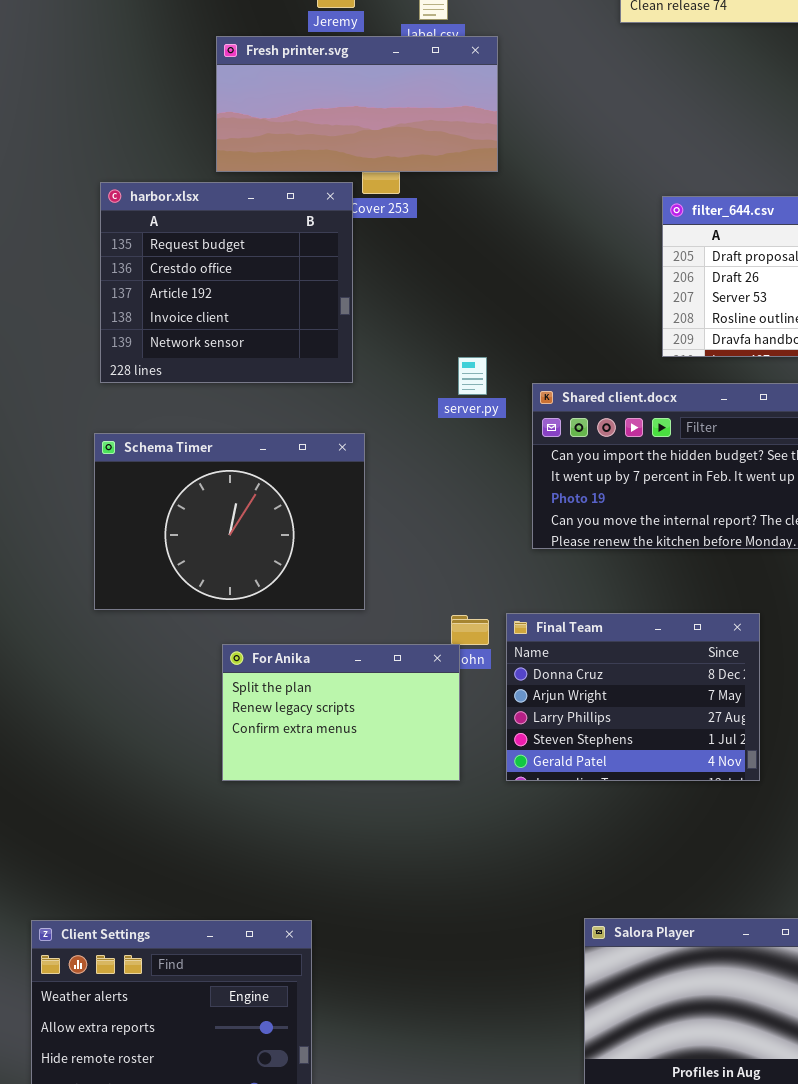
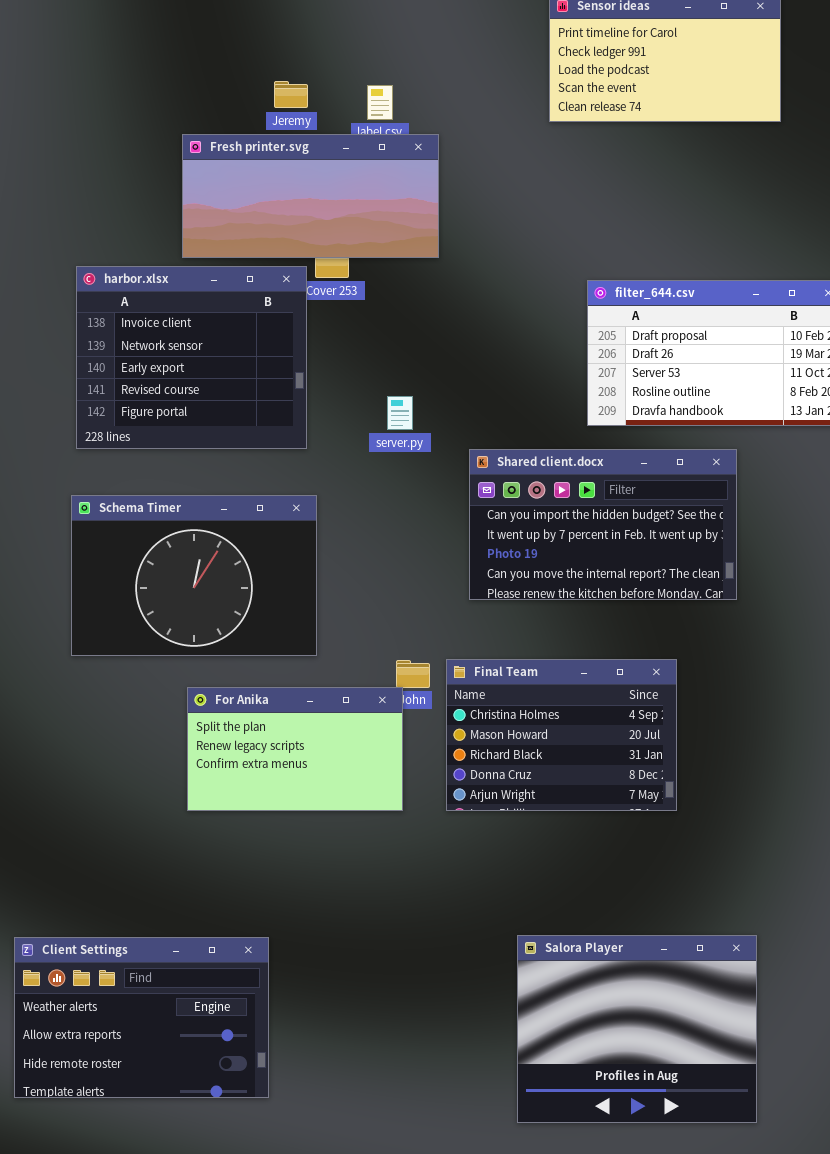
harbor.xlsx: [100,182,353,383] -> [76,266,307,449], scrolled down 3 rows
server.py: [458,357,487,395] -> [387,396,413,430], moved
Final Team: [506,613,760,781] -> [446,659,677,811], scrolled up 3 rows

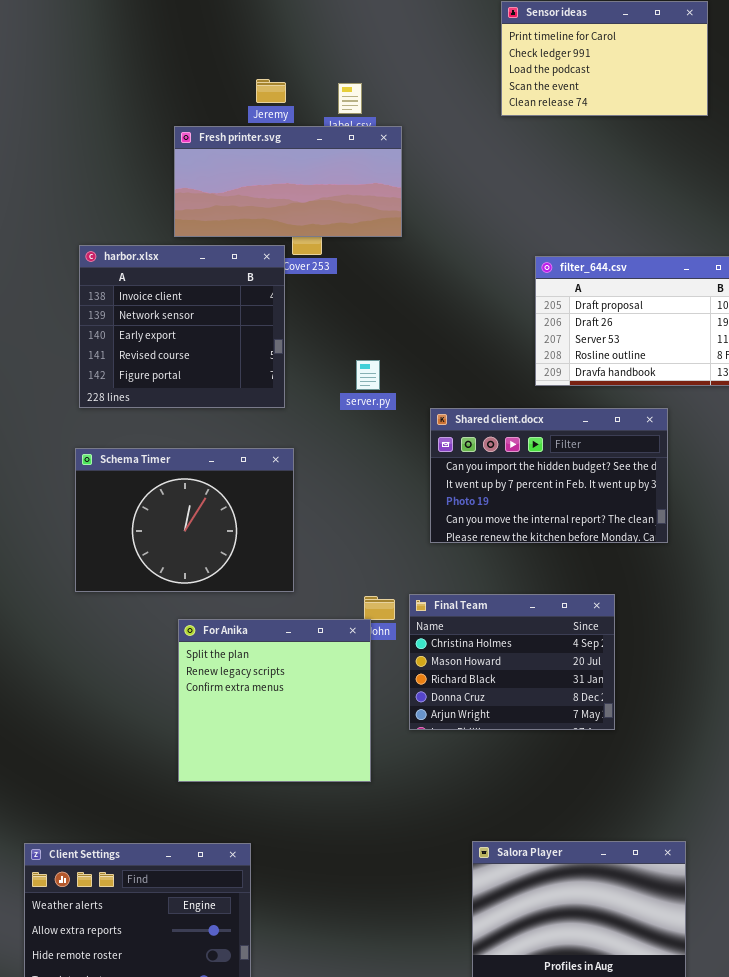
For Anika: [187,687,403,811] -> [178,619,371,782], resized

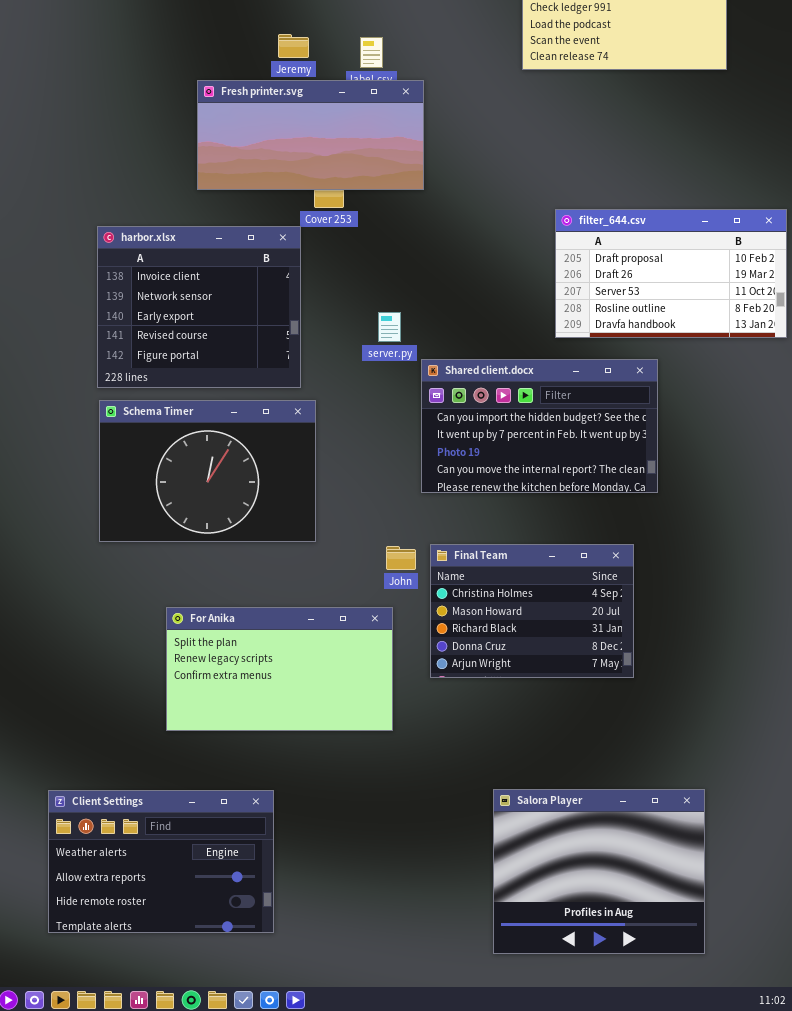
harbor.xlsx: [79,245,285,408] -> [97,226,301,388], moved
Shared client.docx: [430,408,668,543] -> [421,359,658,493], moved
For Anika: [178,619,371,782] -> [166,607,393,731], resized

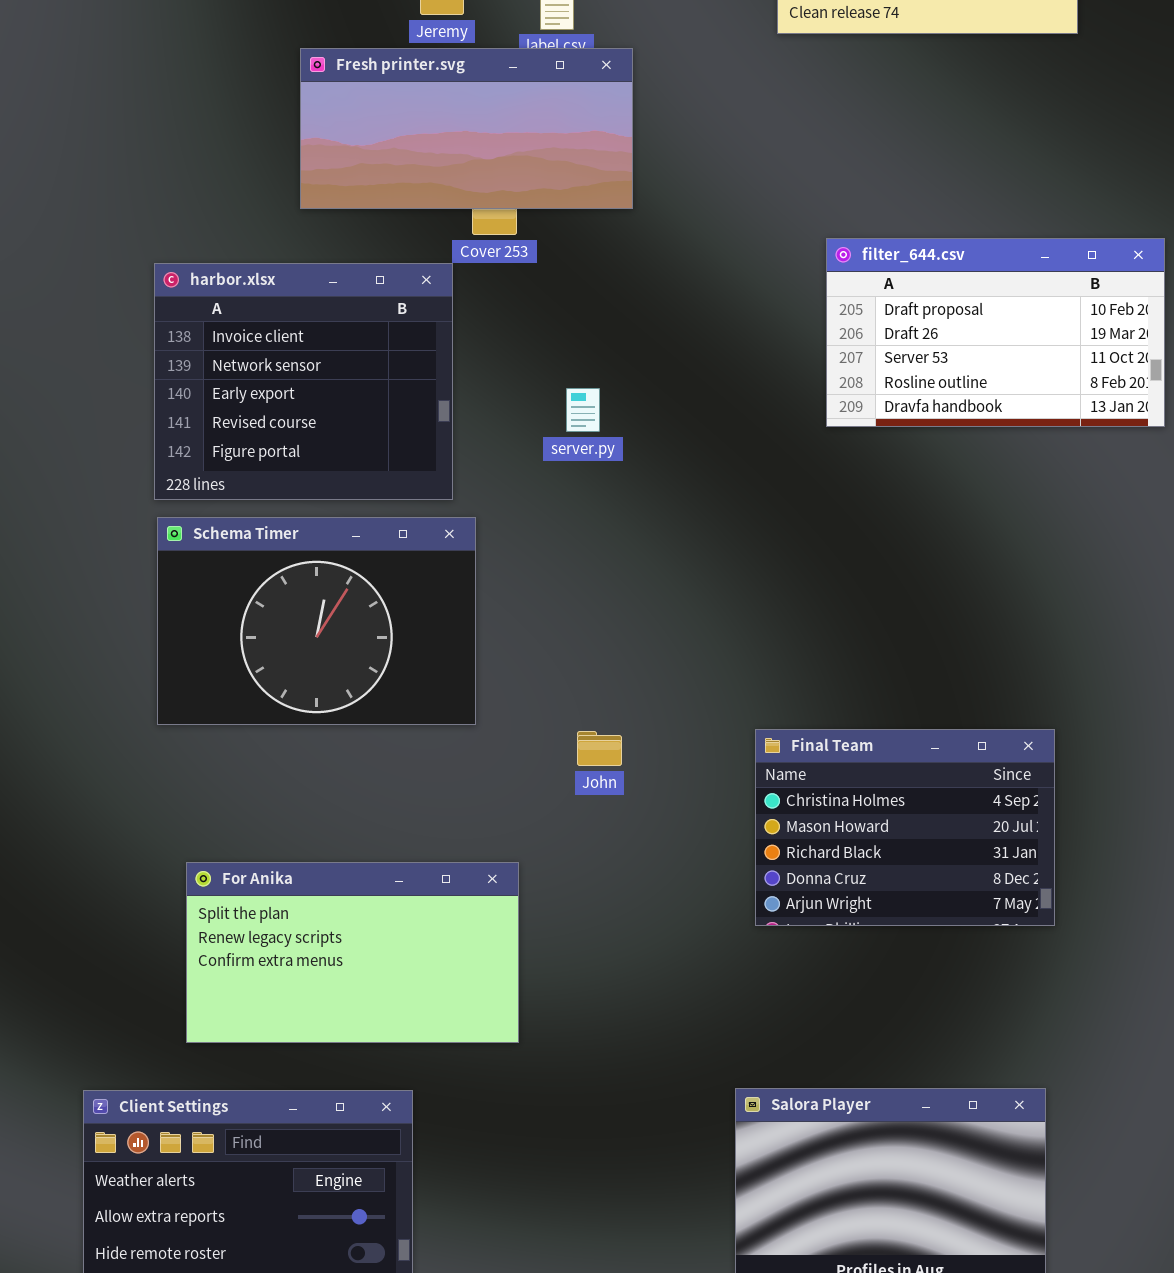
Shared client.docx: [421,359,658,493] -> none, closed
Final Team: [430,544,634,678] -> [755,729,1055,926], moved
For Anika: [166,607,393,731] -> [186,862,519,1043], moved

